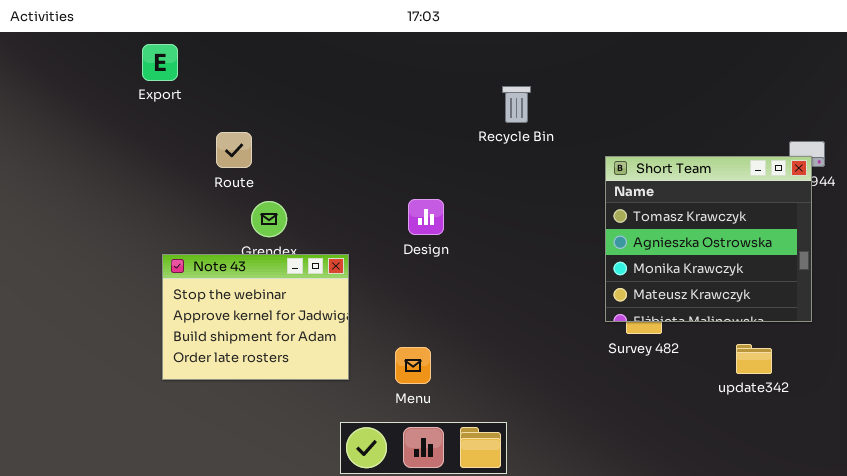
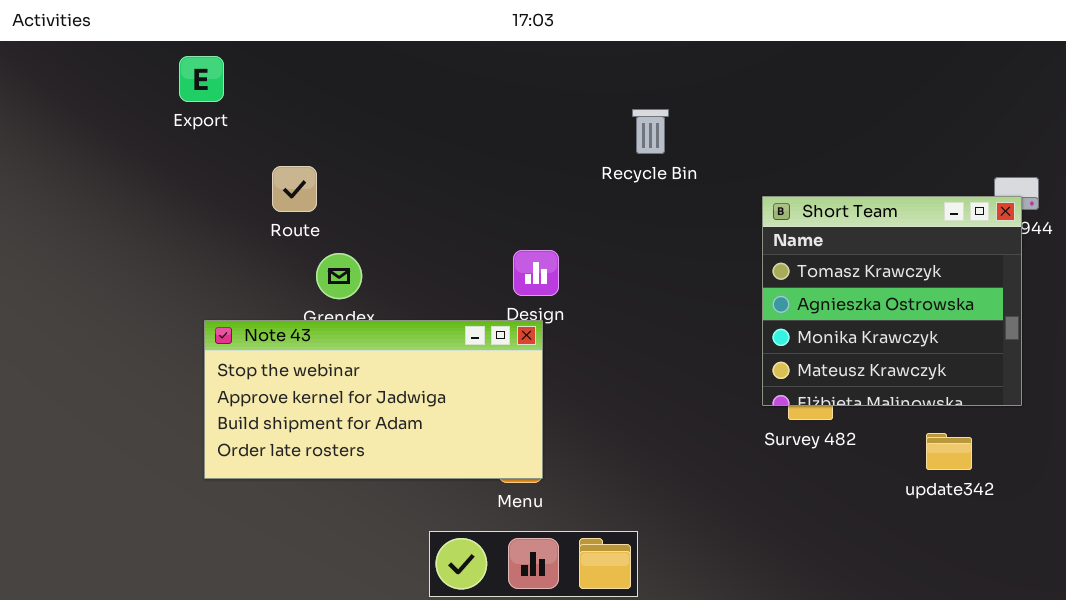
Note 43: [162,254,349,380] -> [204,320,543,479], resized

